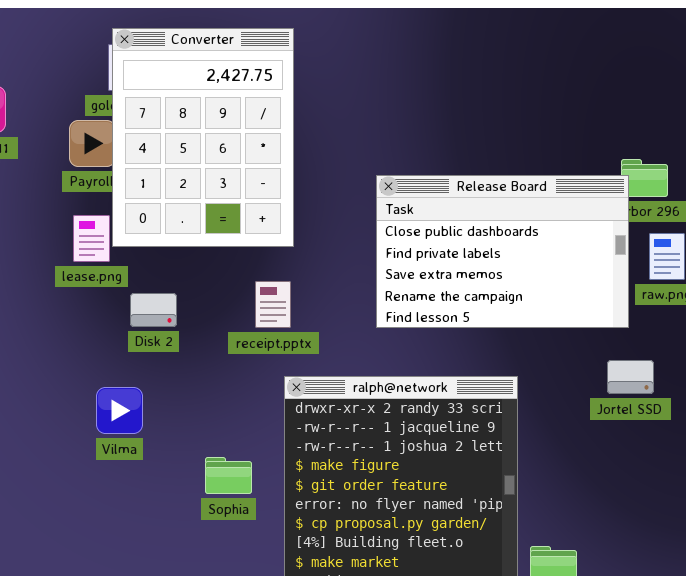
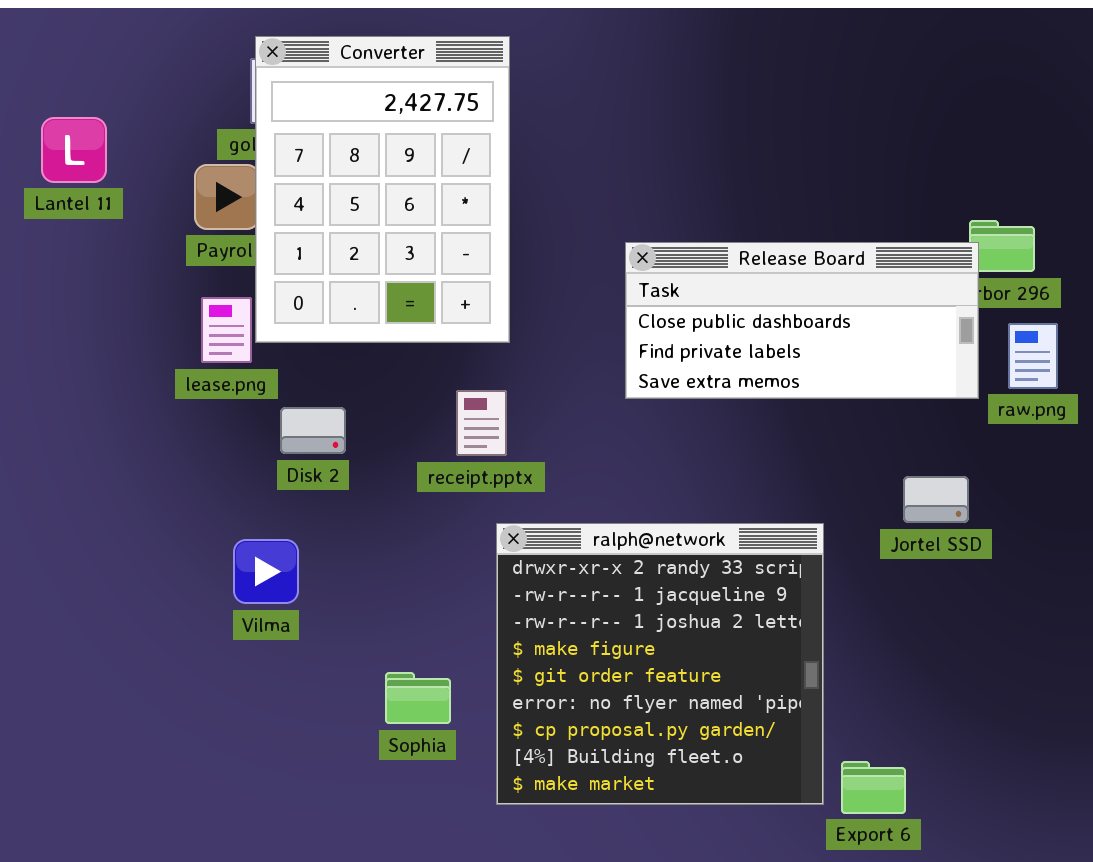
Release Board: [376,175,629,328] -> [625,242,979,399], resized
Jortel SSD: [607,360,654,394] -> [903,476,969,523], moved
Sophia: [205,457,252,494] -> [385,672,451,724], moved

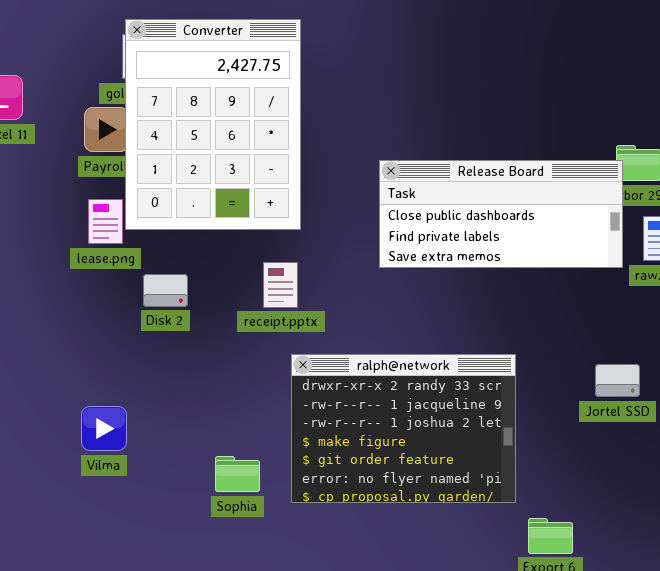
Jortel SSD: [903,476,969,523] -> [595,364,640,397], moved
ralph@network: [496,523,824,805] -> [291,354,516,503], resized
Vilma: [233,539,299,604] -> [81,406,127,451], moved

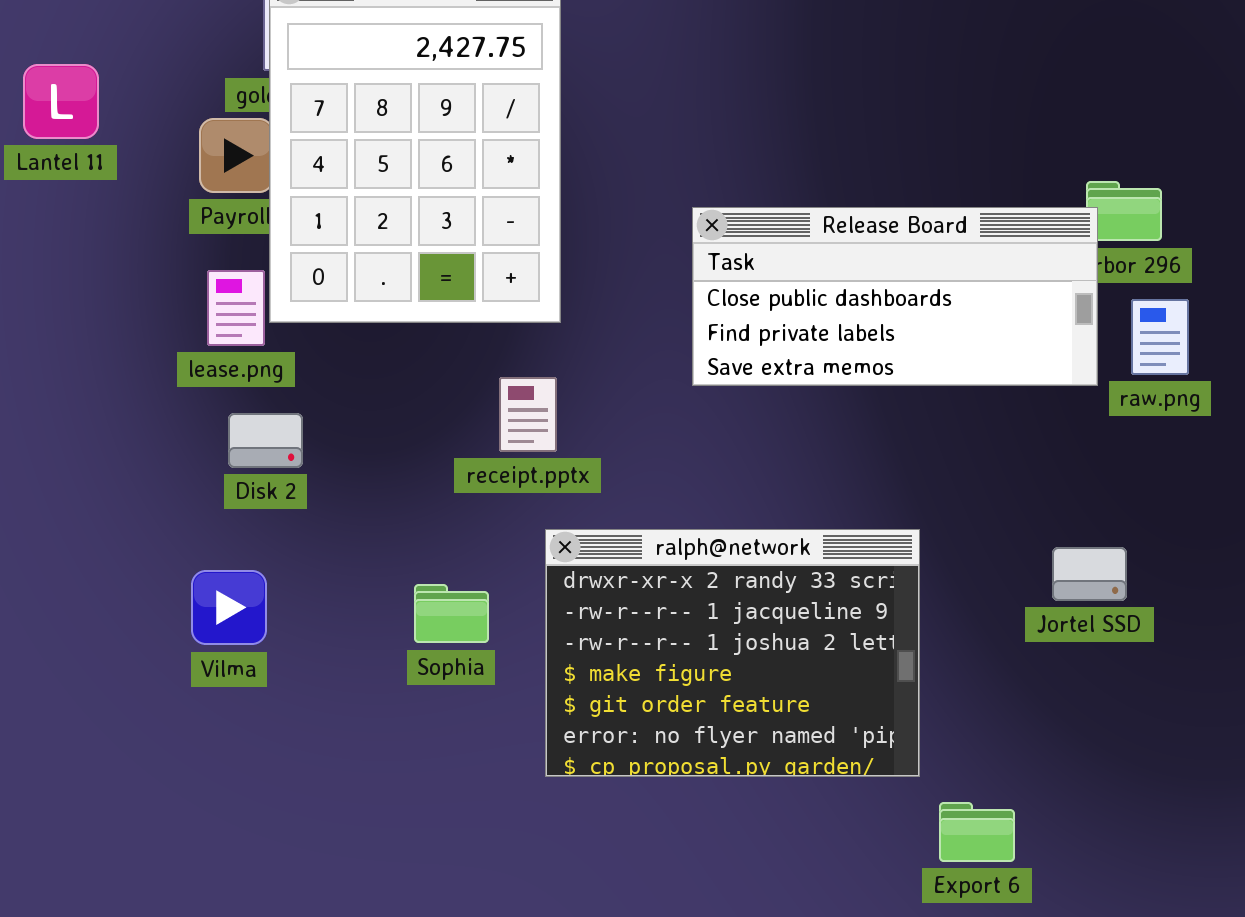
Disk 2: [143,274,188,307] -> [228,413,303,468], moved
Vilma: [81,406,127,451] -> [191,570,267,645], moved
Sophia: [215,456,260,492] -> [414,584,489,643], moved

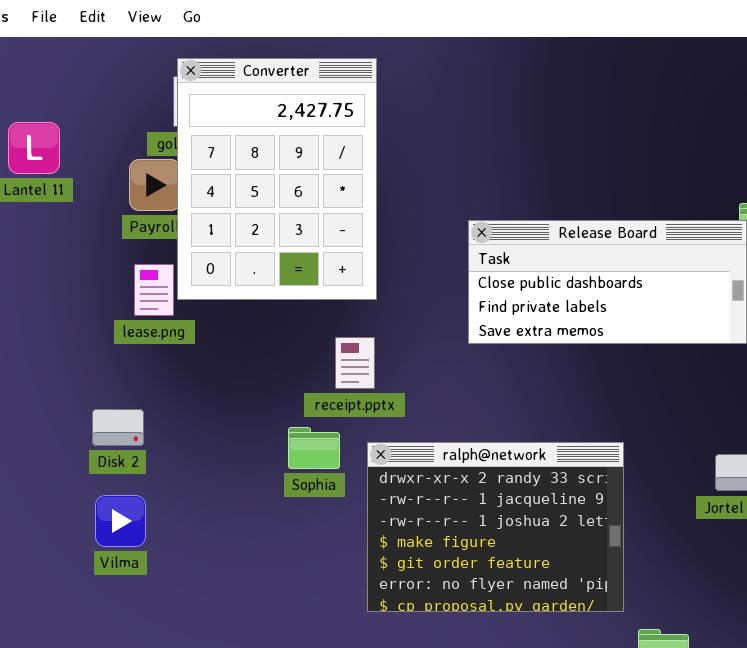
Disk 2: [228,413,303,468] -> [92,409,144,446], moved
Vilma: [191,570,267,645] -> [95,495,146,547], moved
Sophia: [414,584,489,643] -> [288,427,340,469], moved

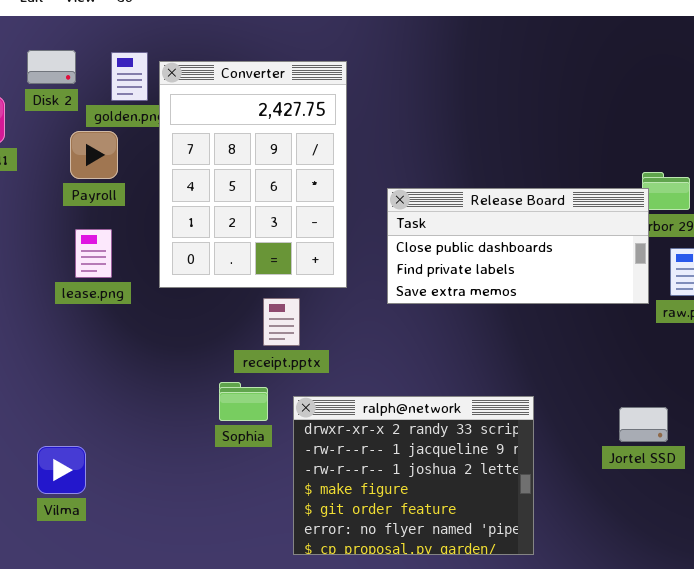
Converter: [177,58,377,300] -> [159,61,347,288], moved
Disk 2: [92,409,144,446] -> [27,50,76,84], moved

